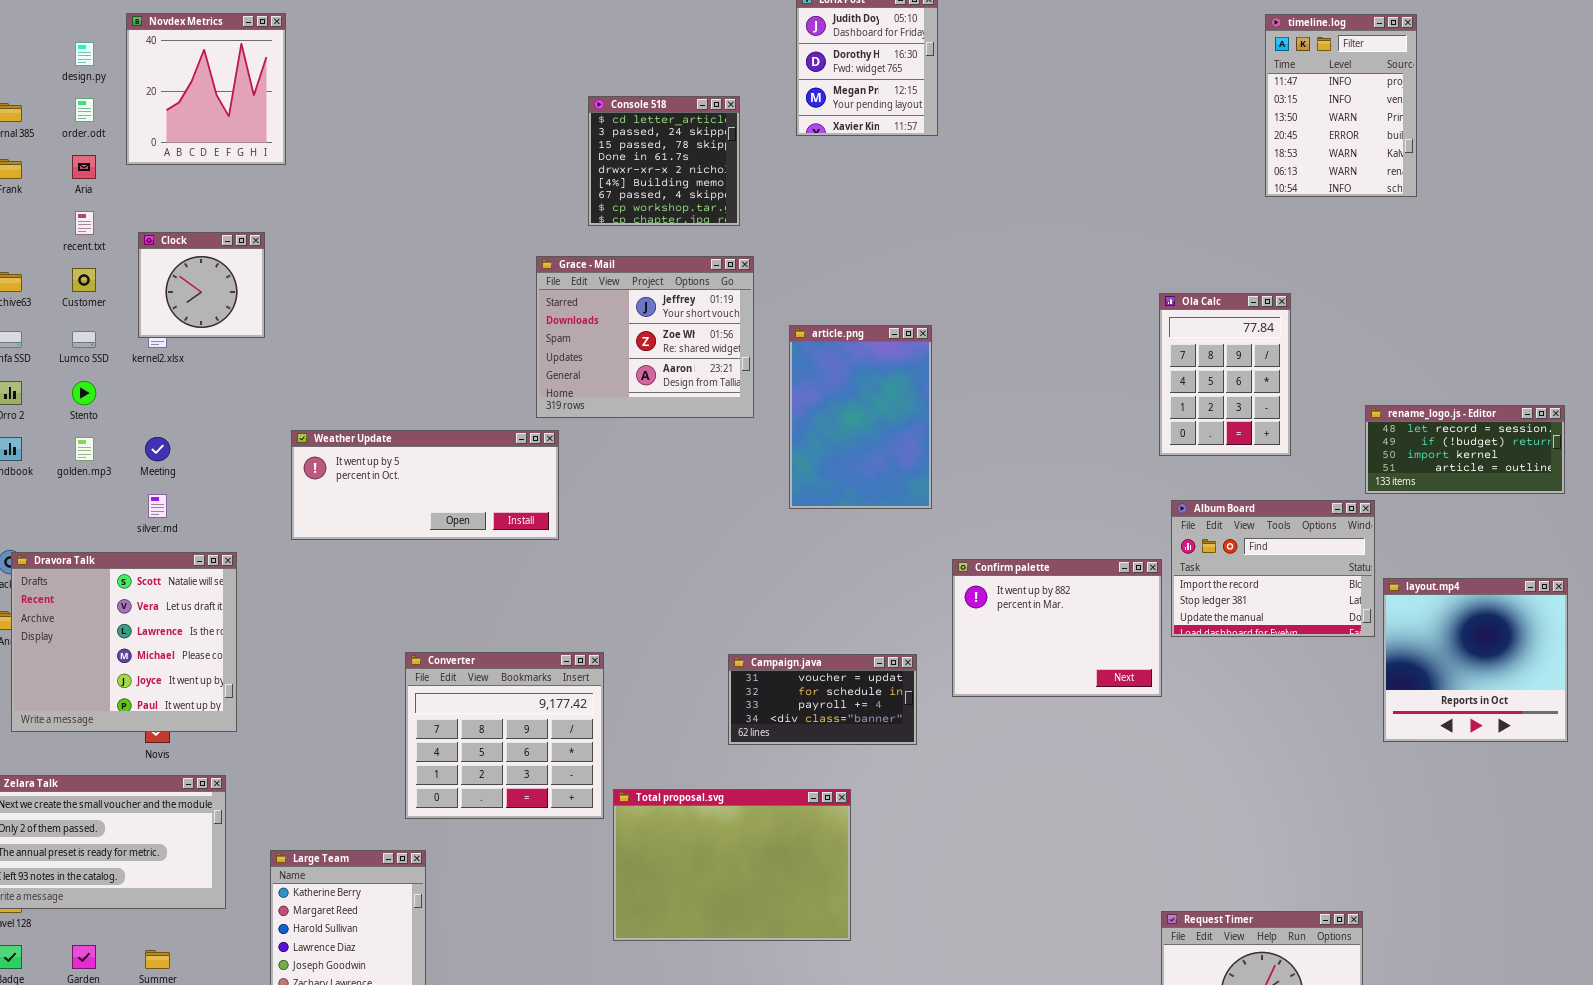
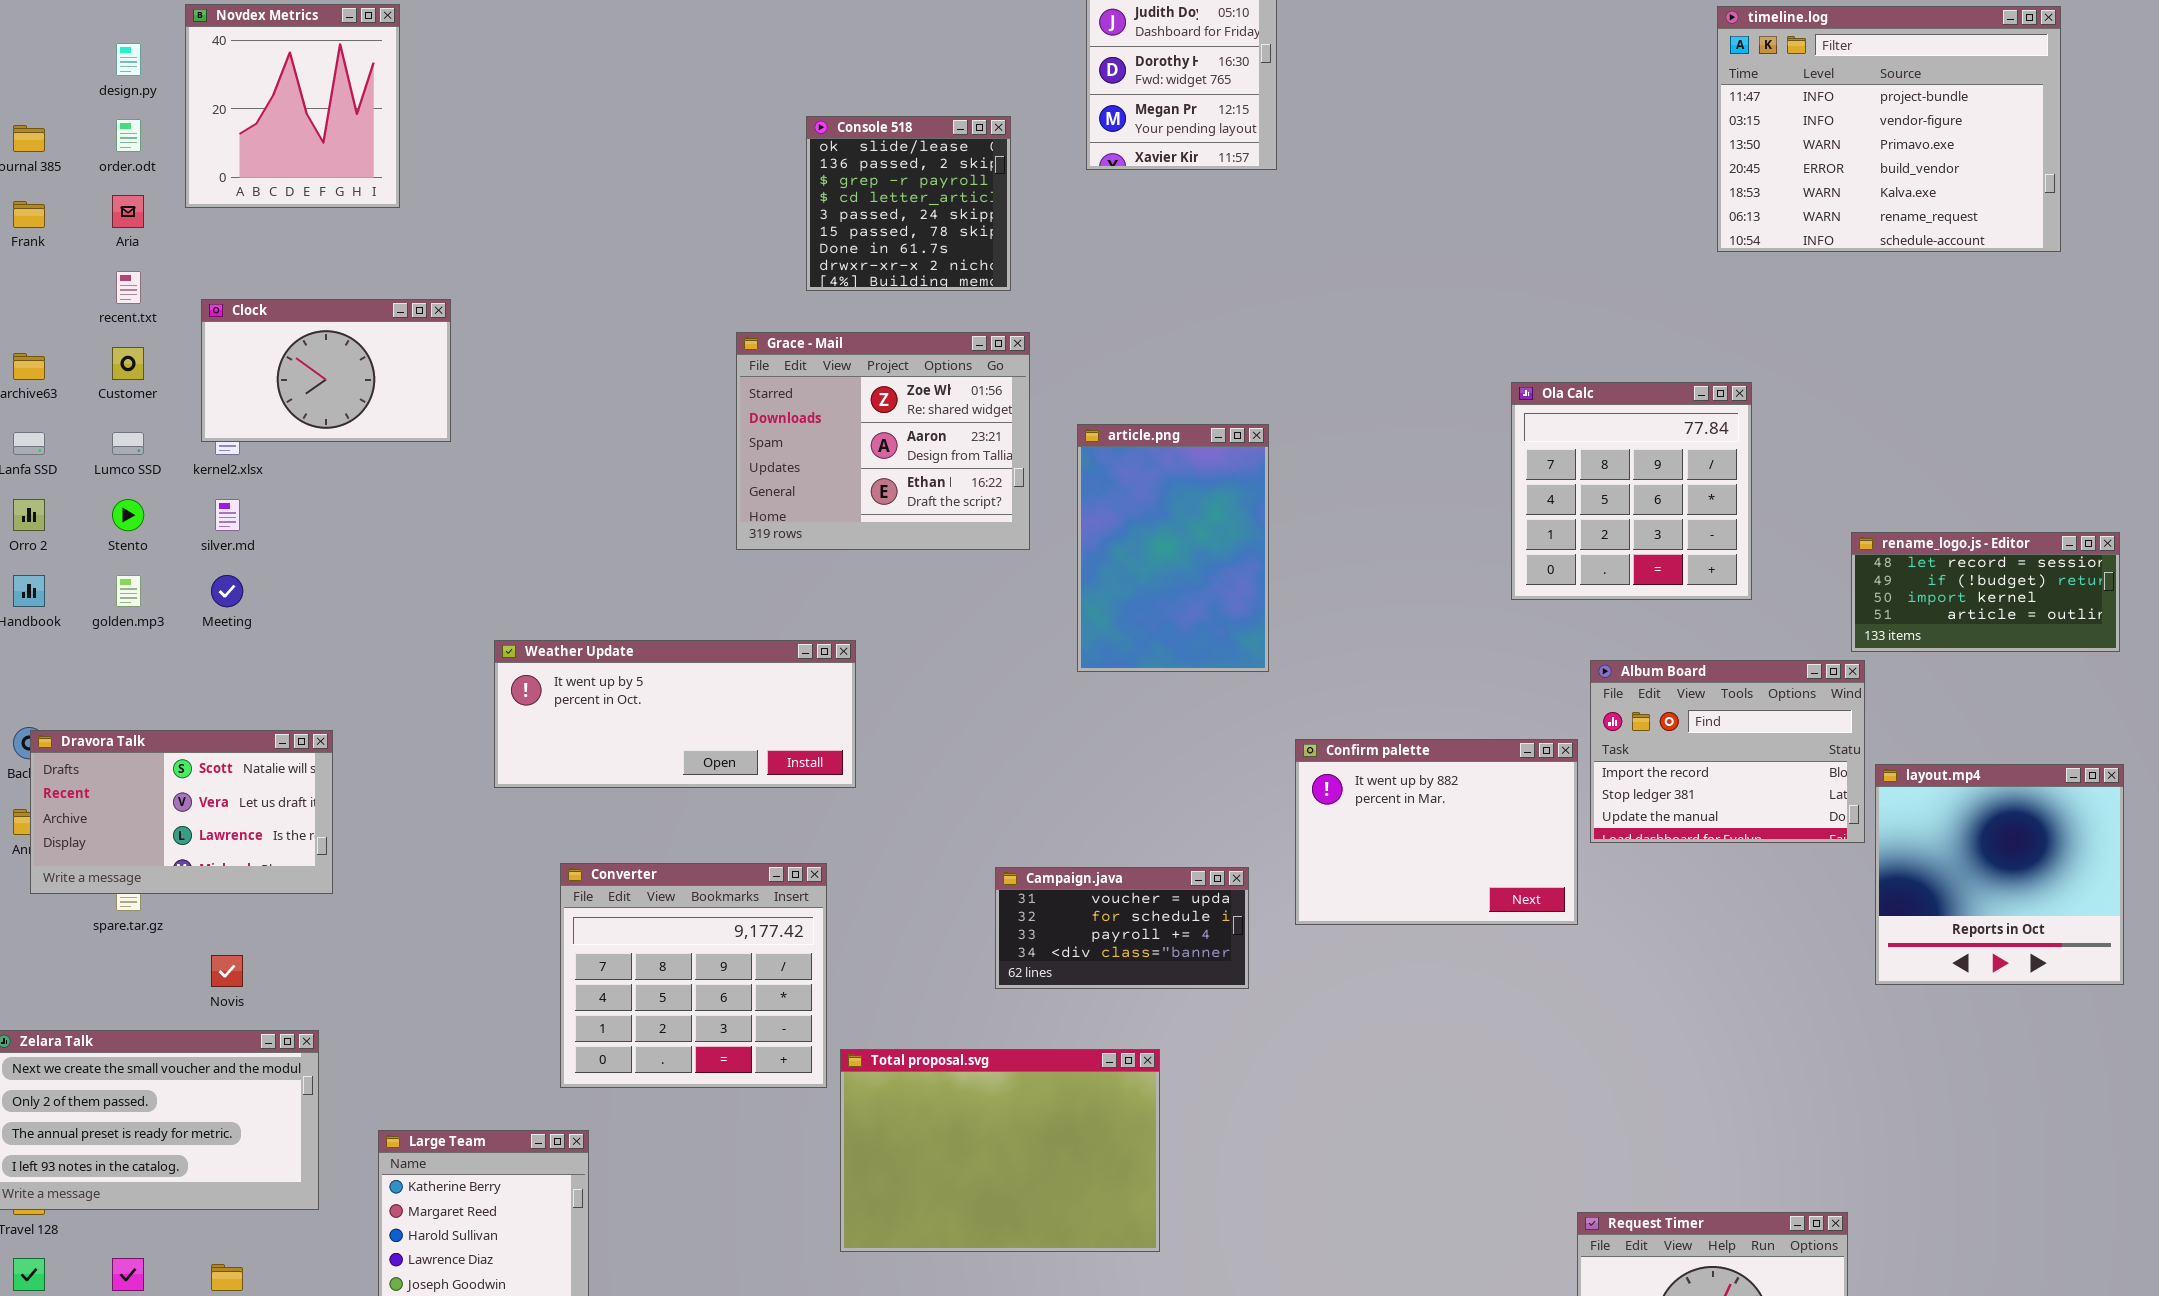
timeline.log: [1265,14,1417,197] -> [1717,6,2061,252], resized
Console 518: [588,96,740,226] -> [806,116,1011,291], scrolled up 3 rows
Clock: [138,232,265,338] -> [201,299,451,442], resized
Grace - Mail: [536,256,754,418] -> [736,332,1030,550], scrolled down 1 row
Ola Calc: [1159,293,1291,456] -> [1511,382,1752,600], resized
Weather Update: [291,430,559,540] -> [494,640,856,788], moved
silver.md: [148,494,167,518] -> [215,499,240,531], moved
Dravora Talk: [11,552,237,732] -> [30,730,333,894], resized

